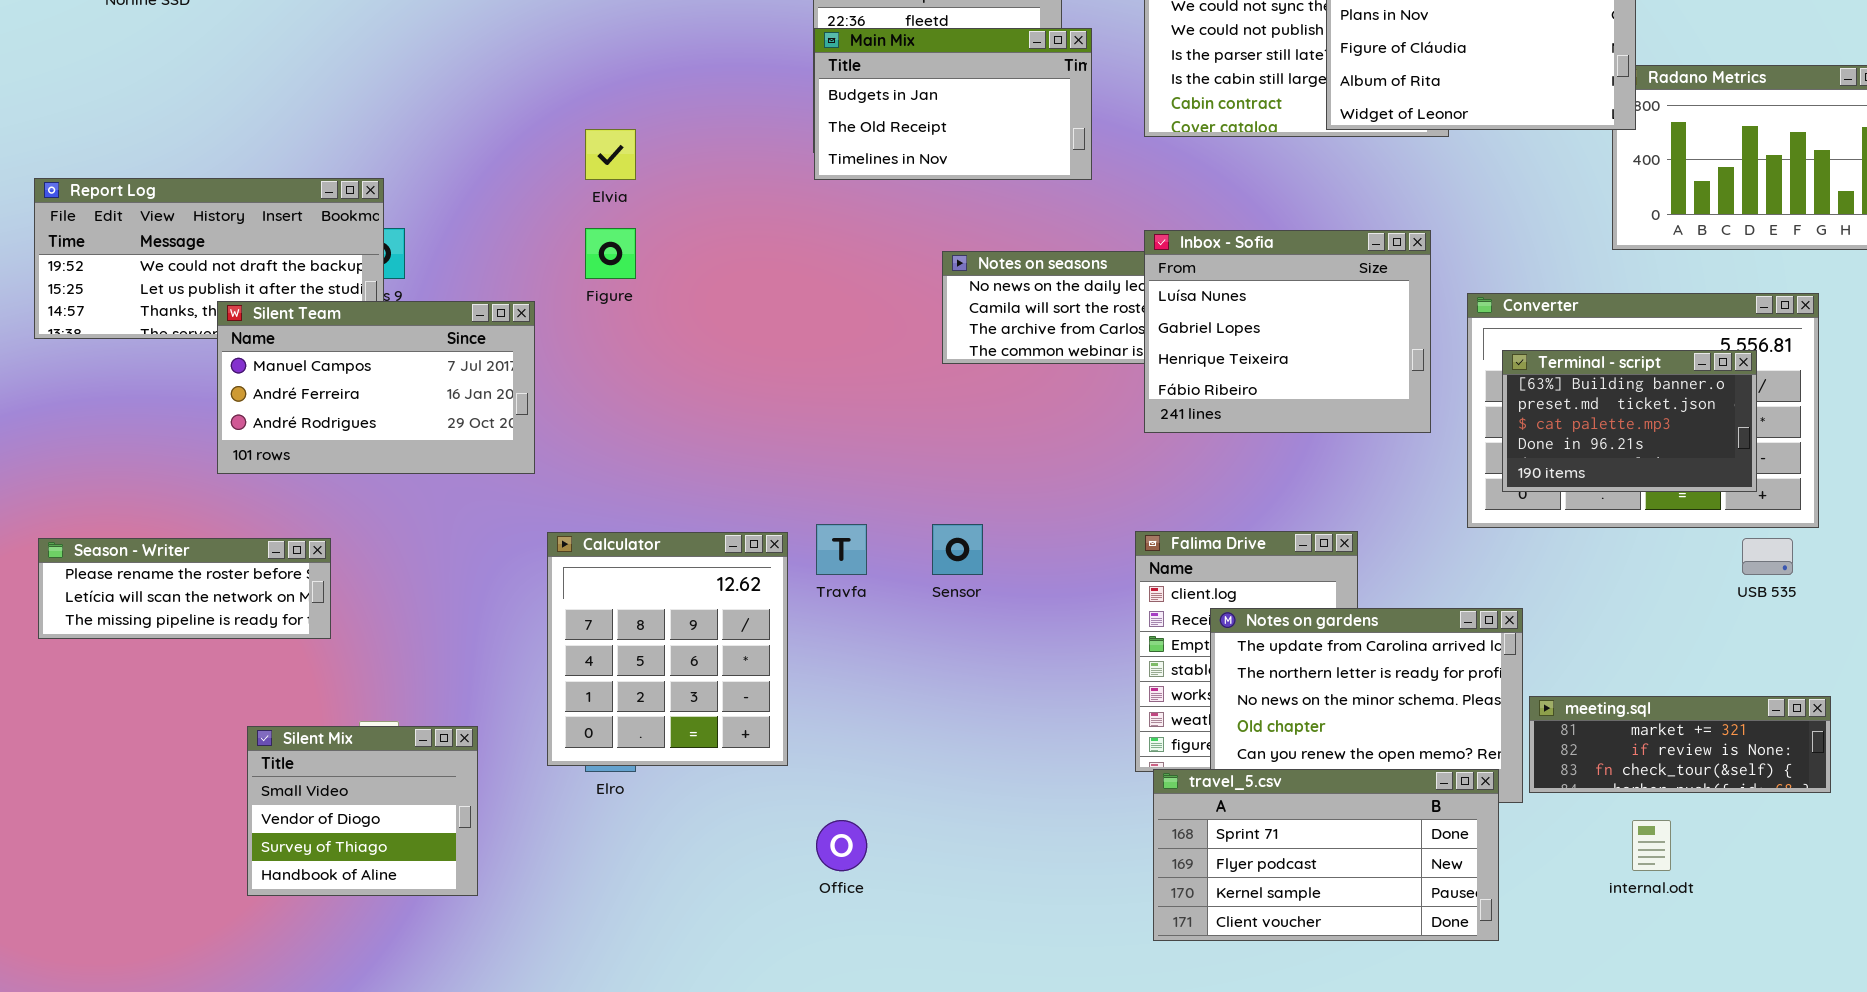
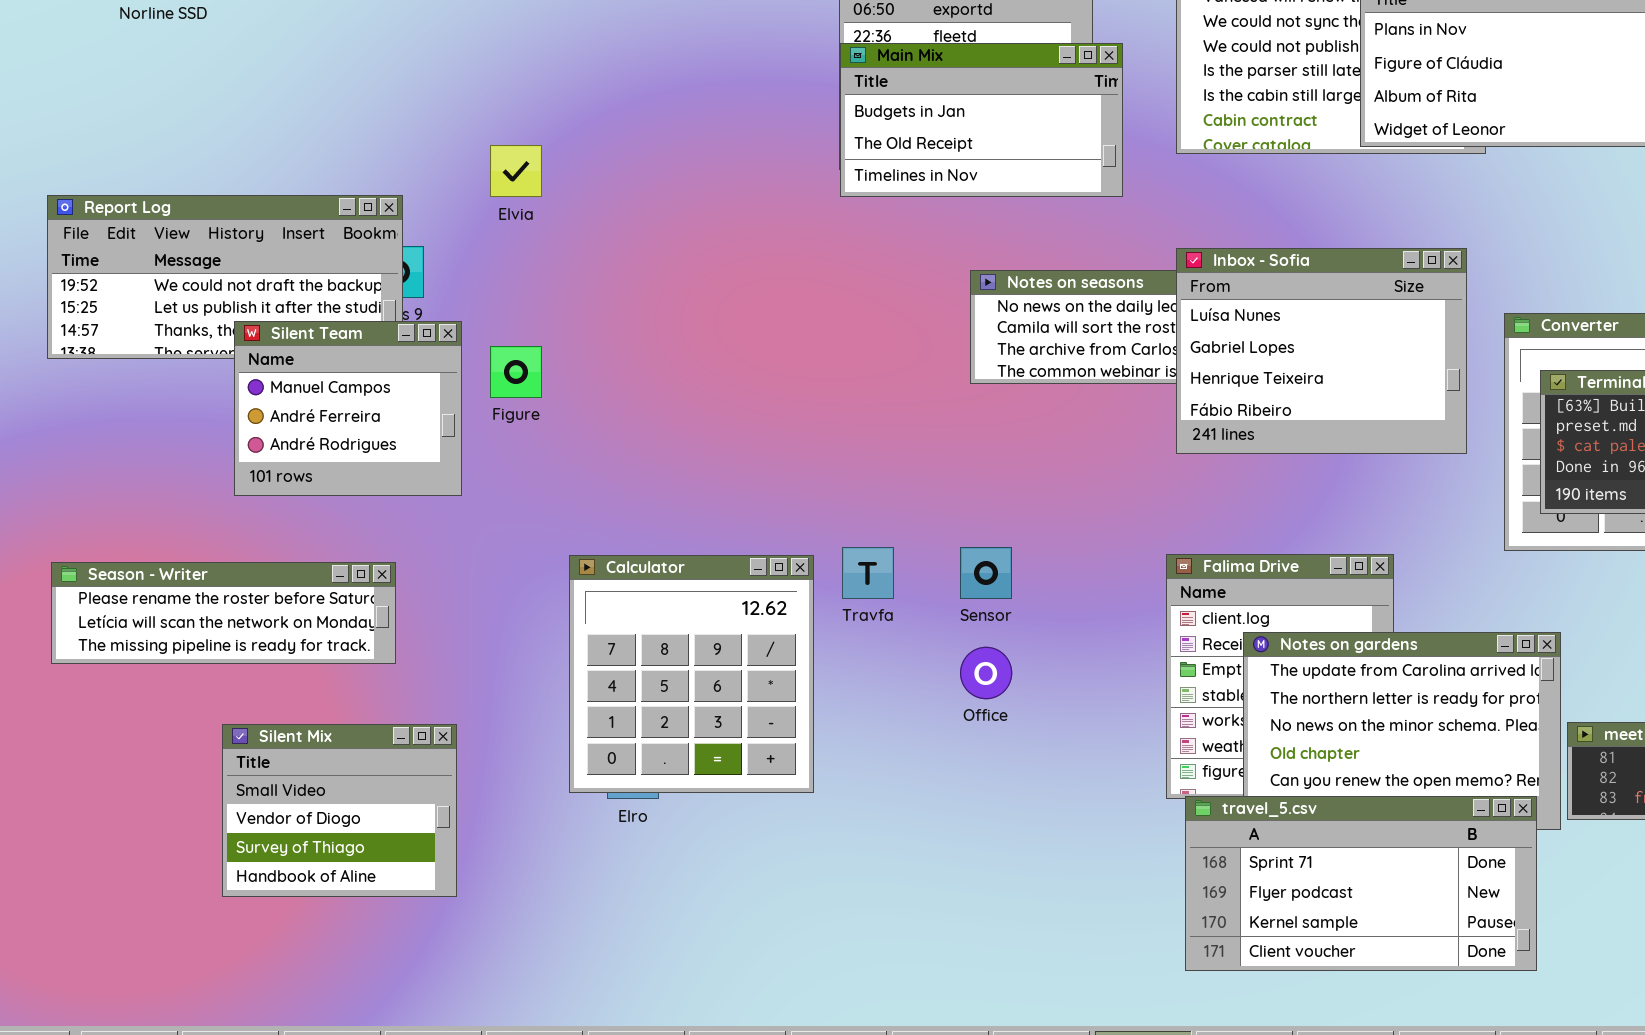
Elvia: [585,129,636,180] -> [490,145,542,197], moved
Figure: [585,228,636,279] -> [490,346,542,398], moved
Silent Team: [217,301,535,474] -> [234,321,462,496], resized
Season - Writer: [38,538,331,639] -> [51,562,396,664], resized
Silent Mix: [247,726,478,896] -> [222,724,457,897], moved
Office: [816,820,867,871] -> [960,647,1012,699], moved

